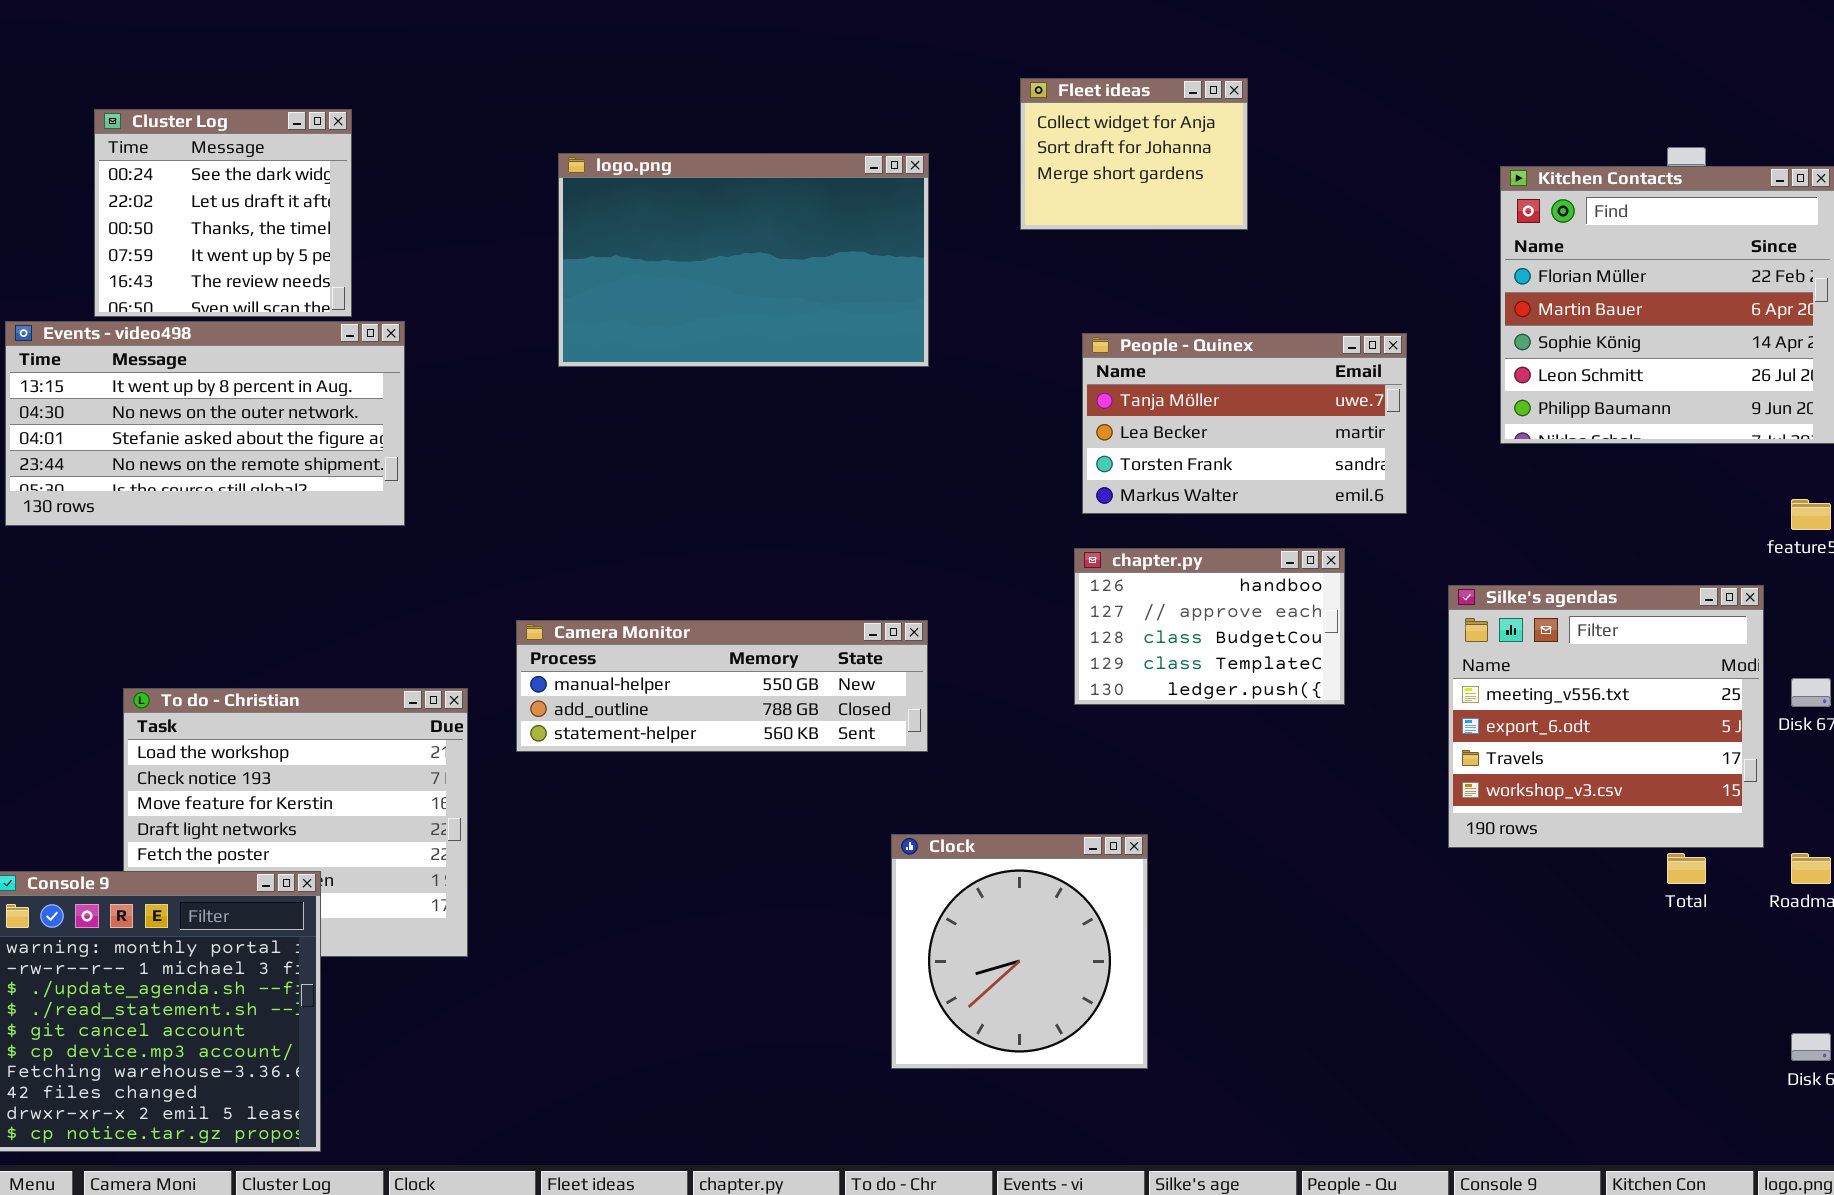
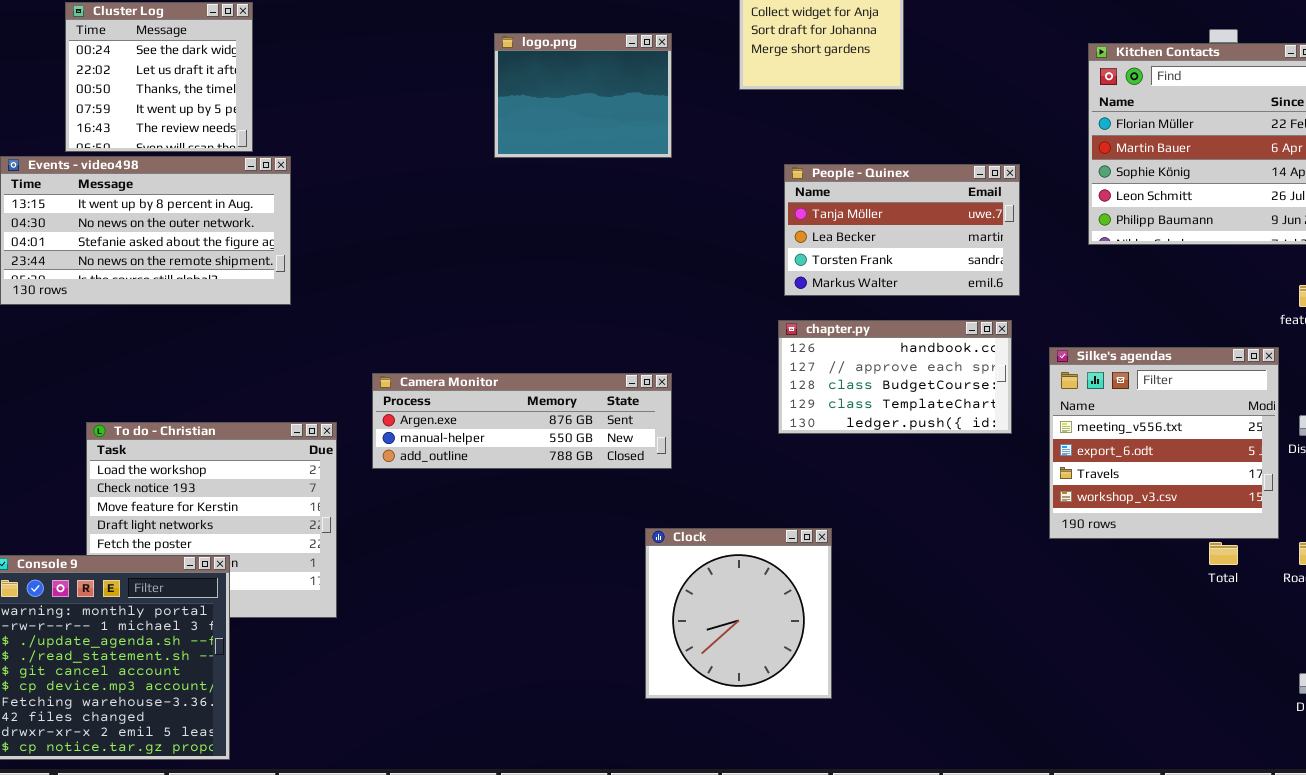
logo.png: [558,153,929,367] -> [494,33,672,158], resized
chapter.py: [1074,548,1345,705] -> [778,320,1012,434], resized
Camera Monitor: [516,620,928,752] -> [372,373,672,469], scrolled up 1 row

